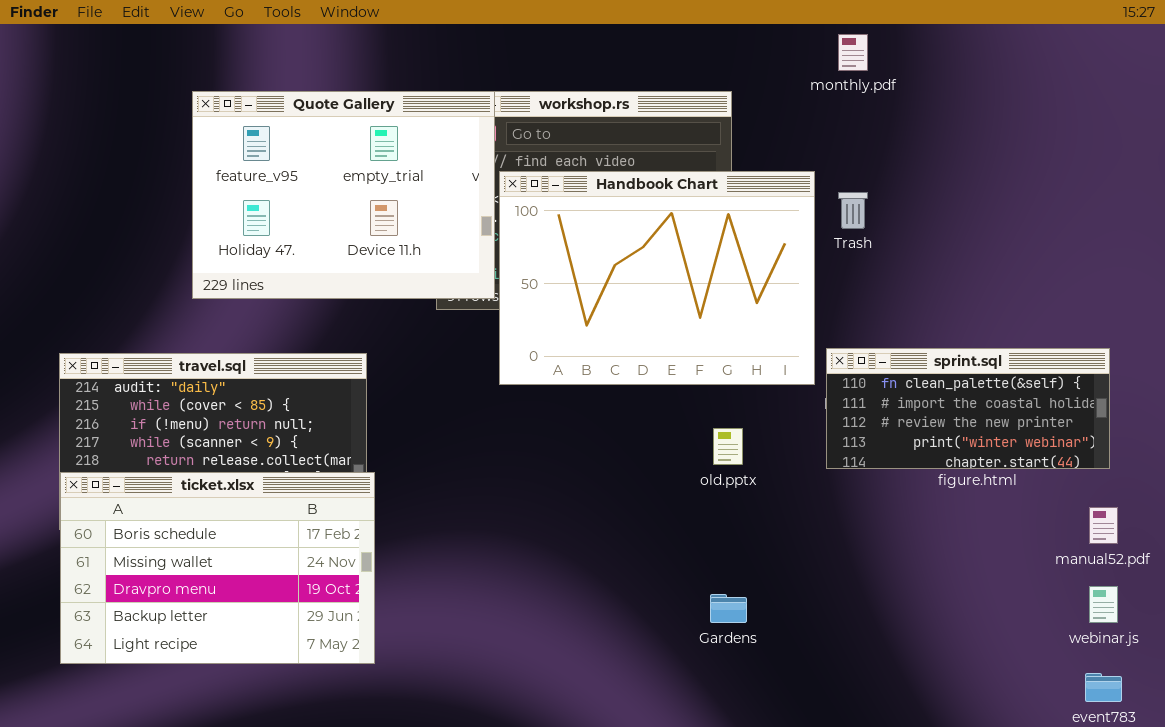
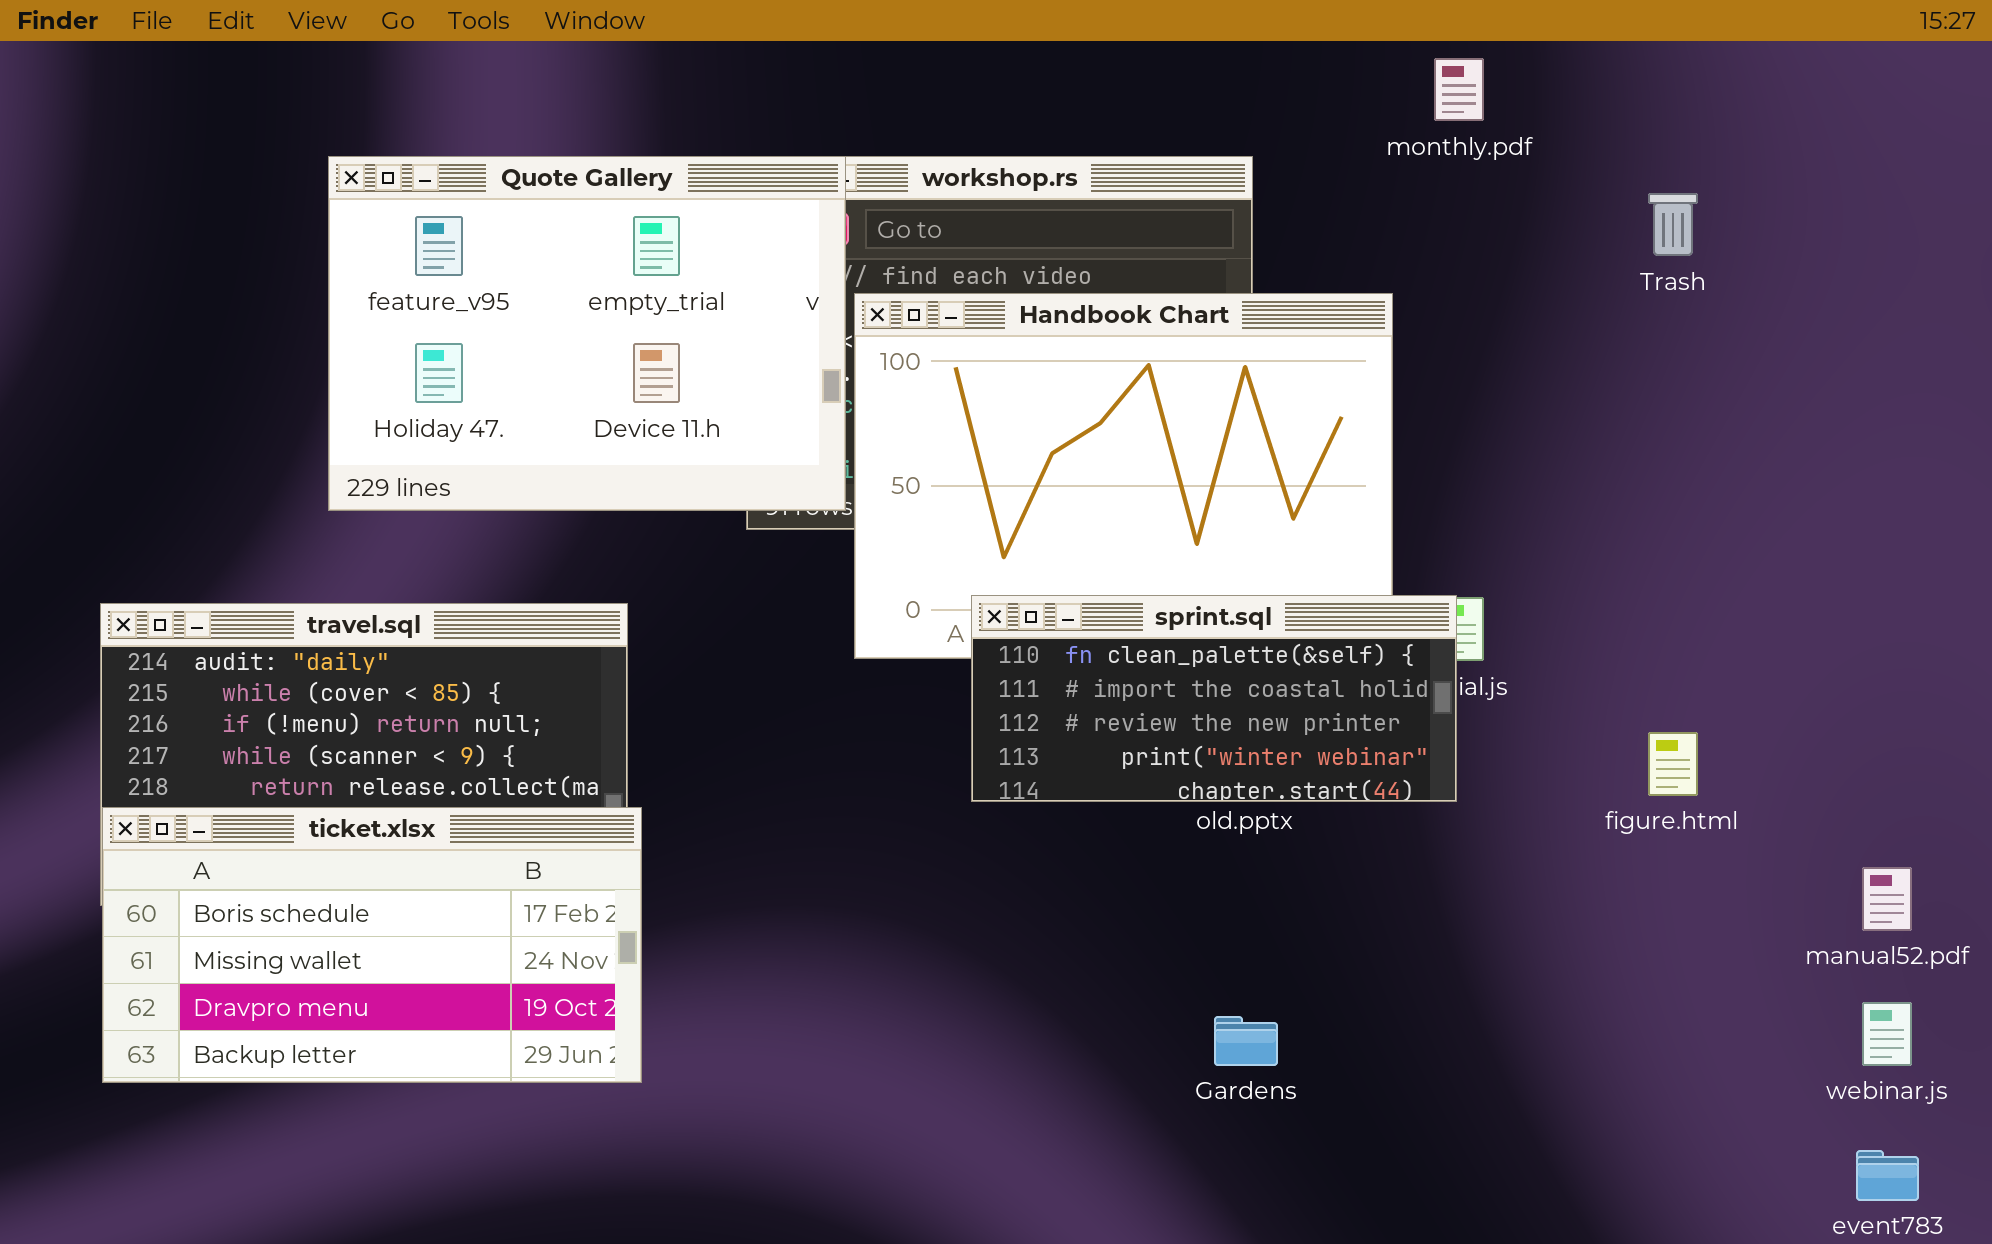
Trash: [838,192,868,229] -> [1648,193,1698,256], moved
sprint.sql: [826,348,1110,469] -> [971,595,1457,802], moved
ticket.xlsx: [60,472,375,664] -> [102,807,642,1083], resized

